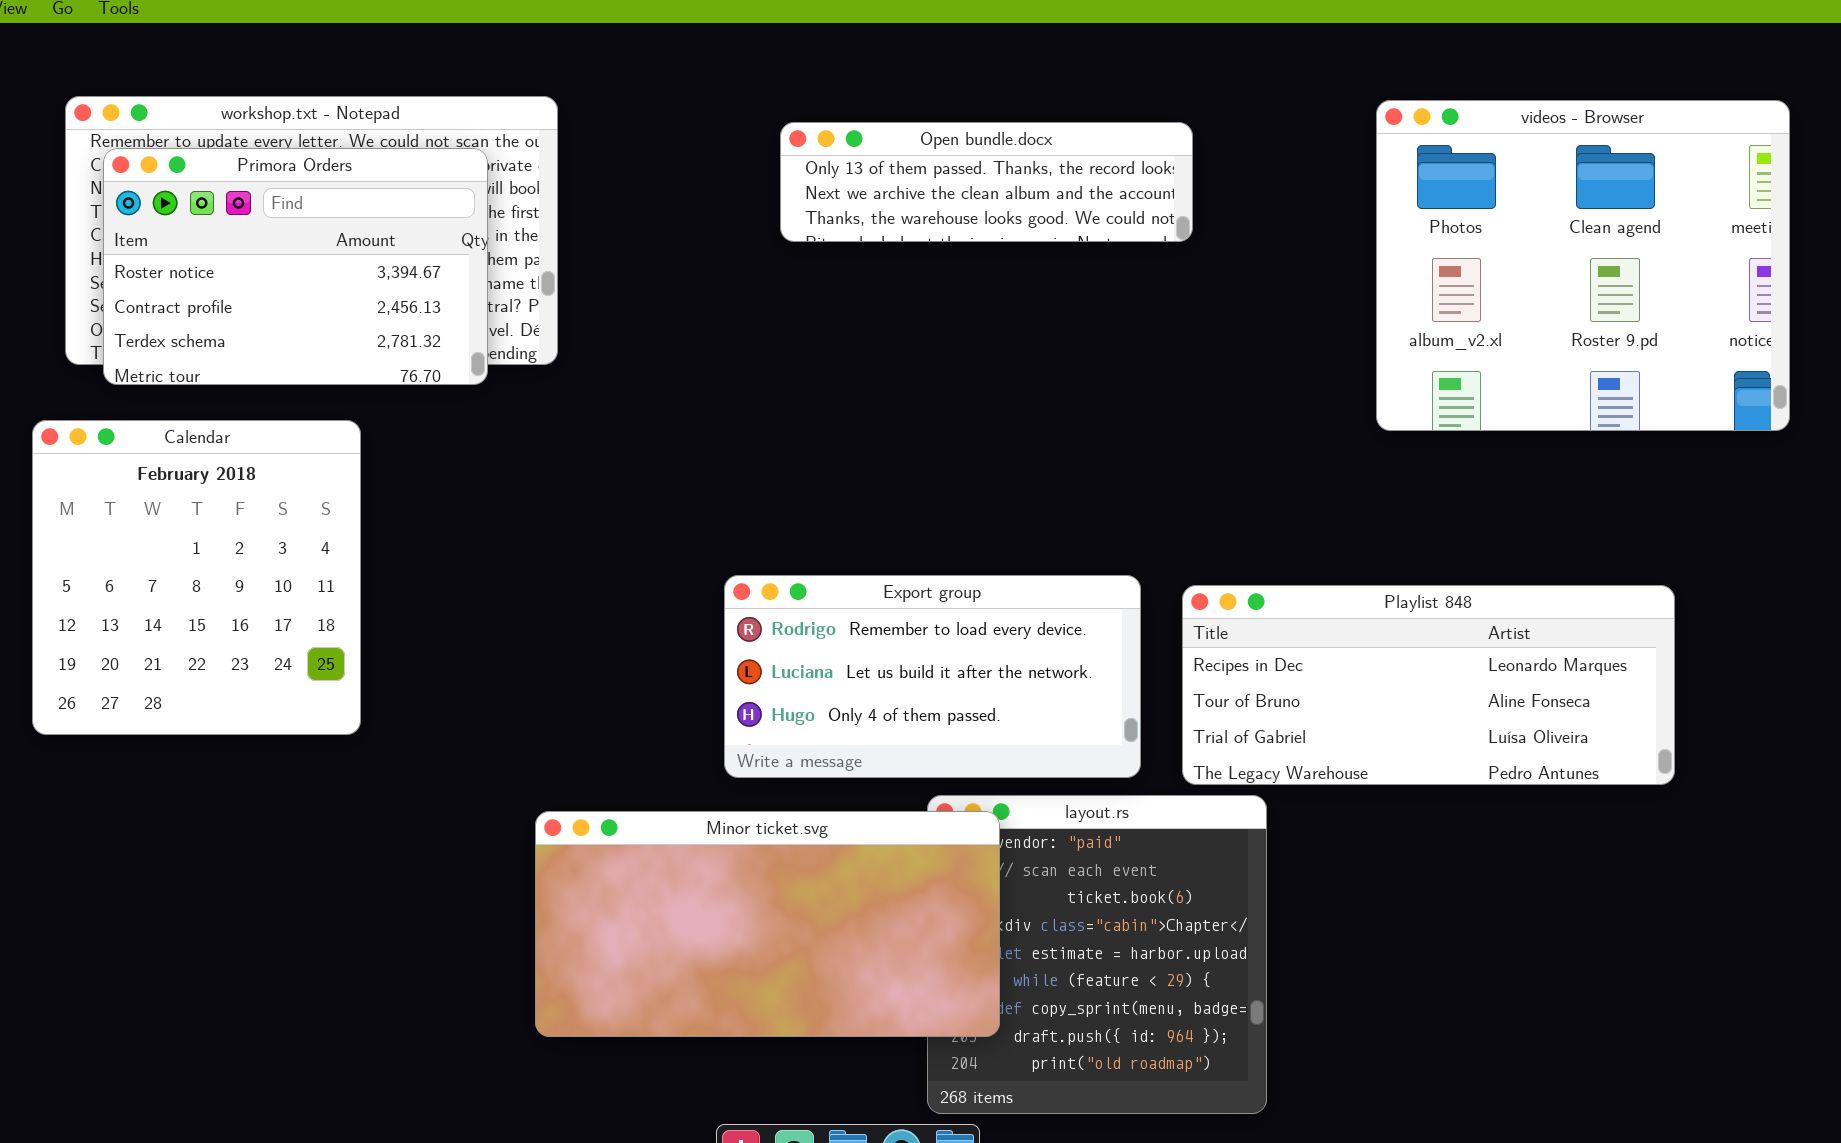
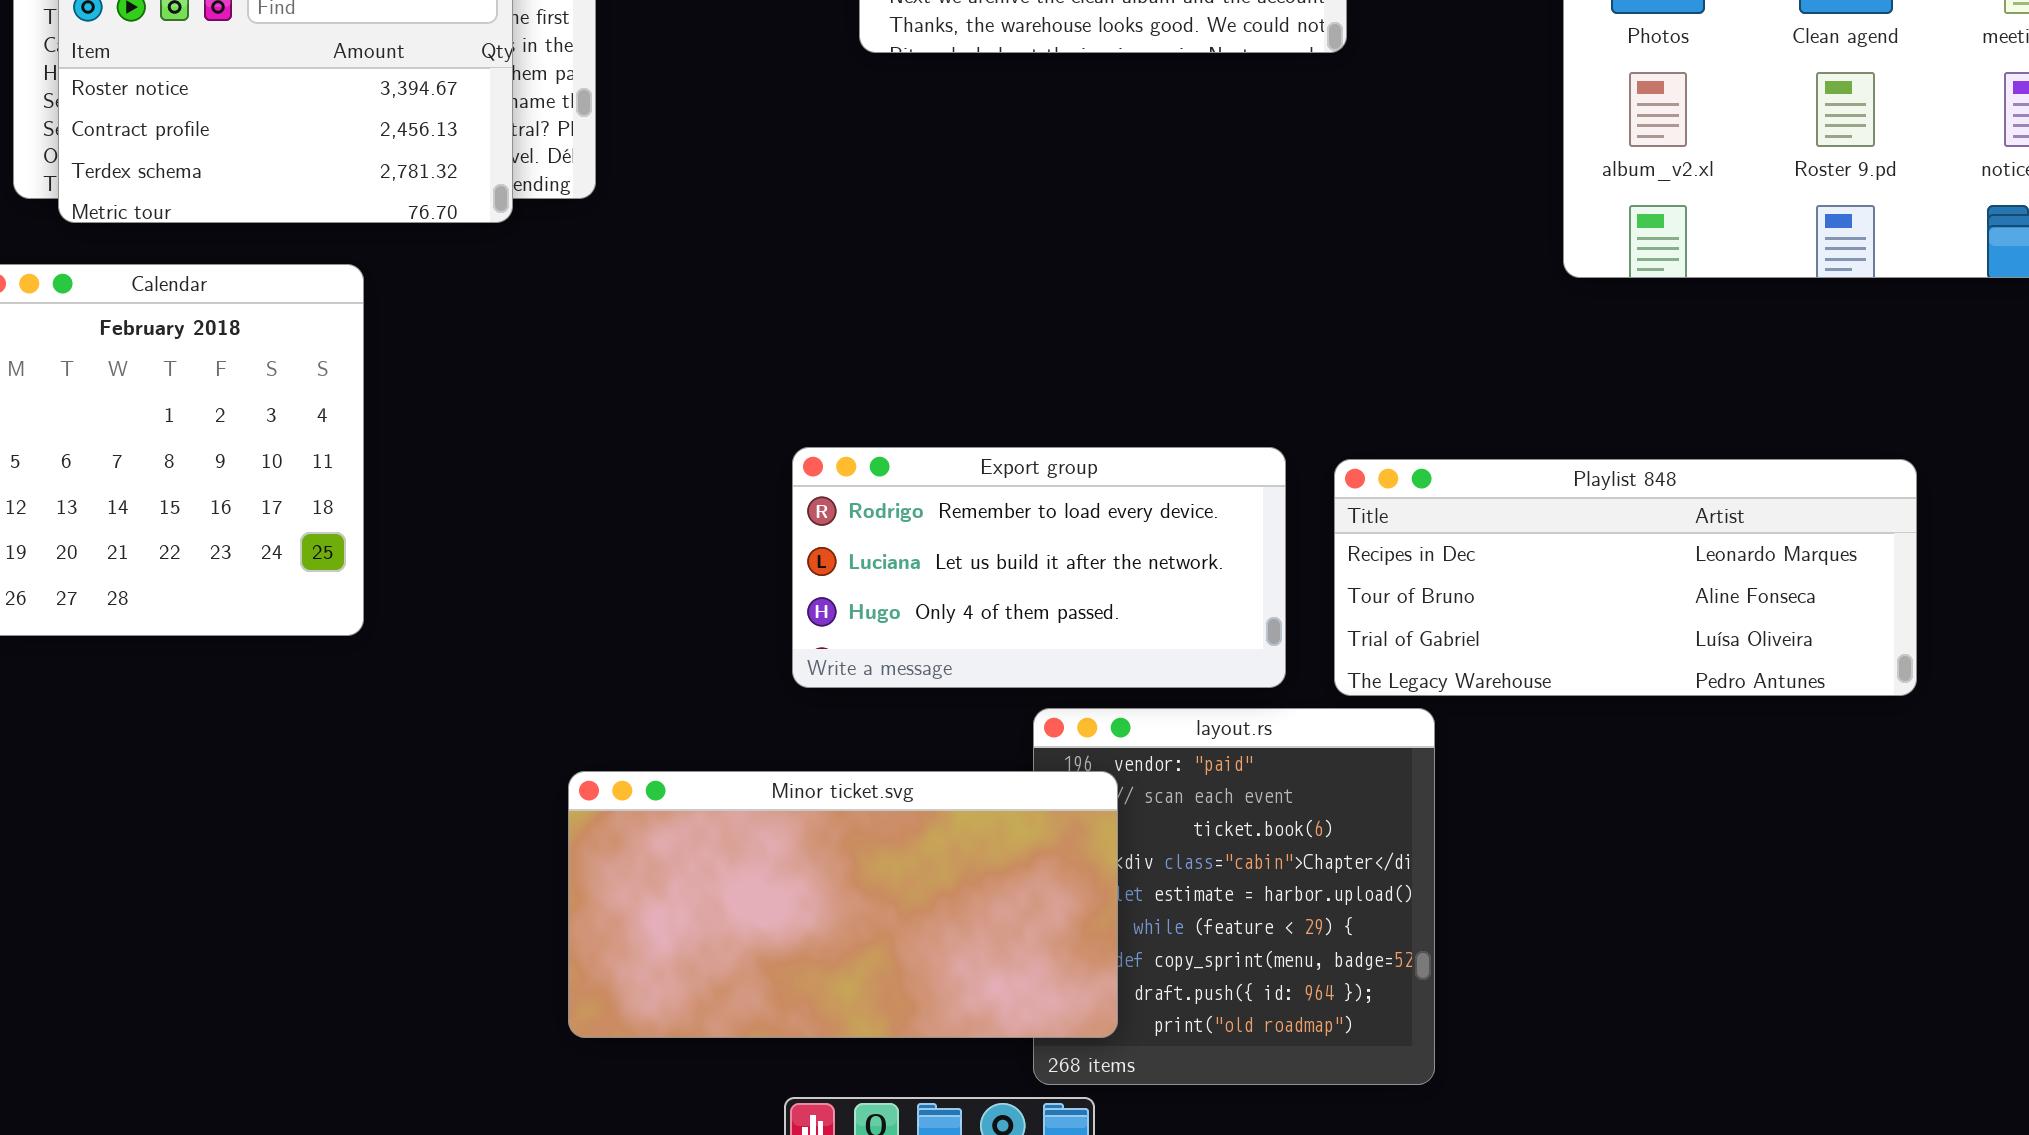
Minor ticket.svg: [535,811,1000,1037] -> [568,771,1118,1038], moved

